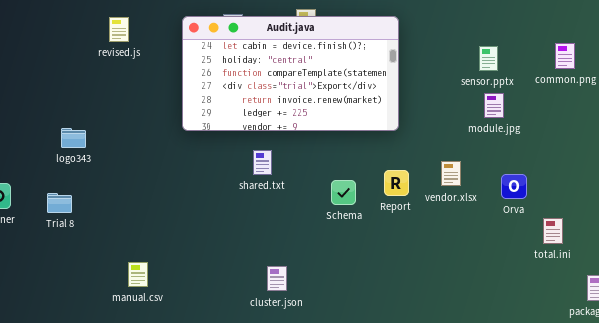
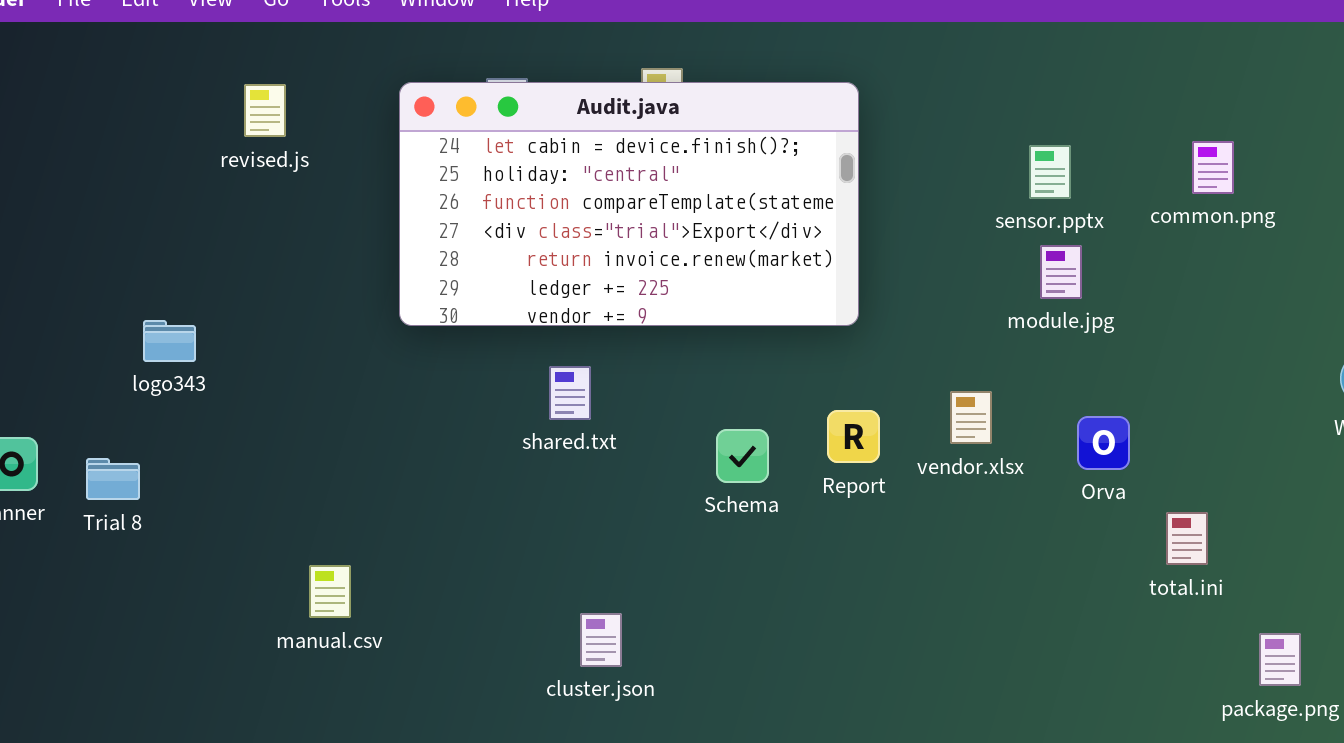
Trial 8: [47,193,72,213] -> [86,458,140,500], moved
manual.csv: [128,262,148,287] -> [309,565,351,618], moved

